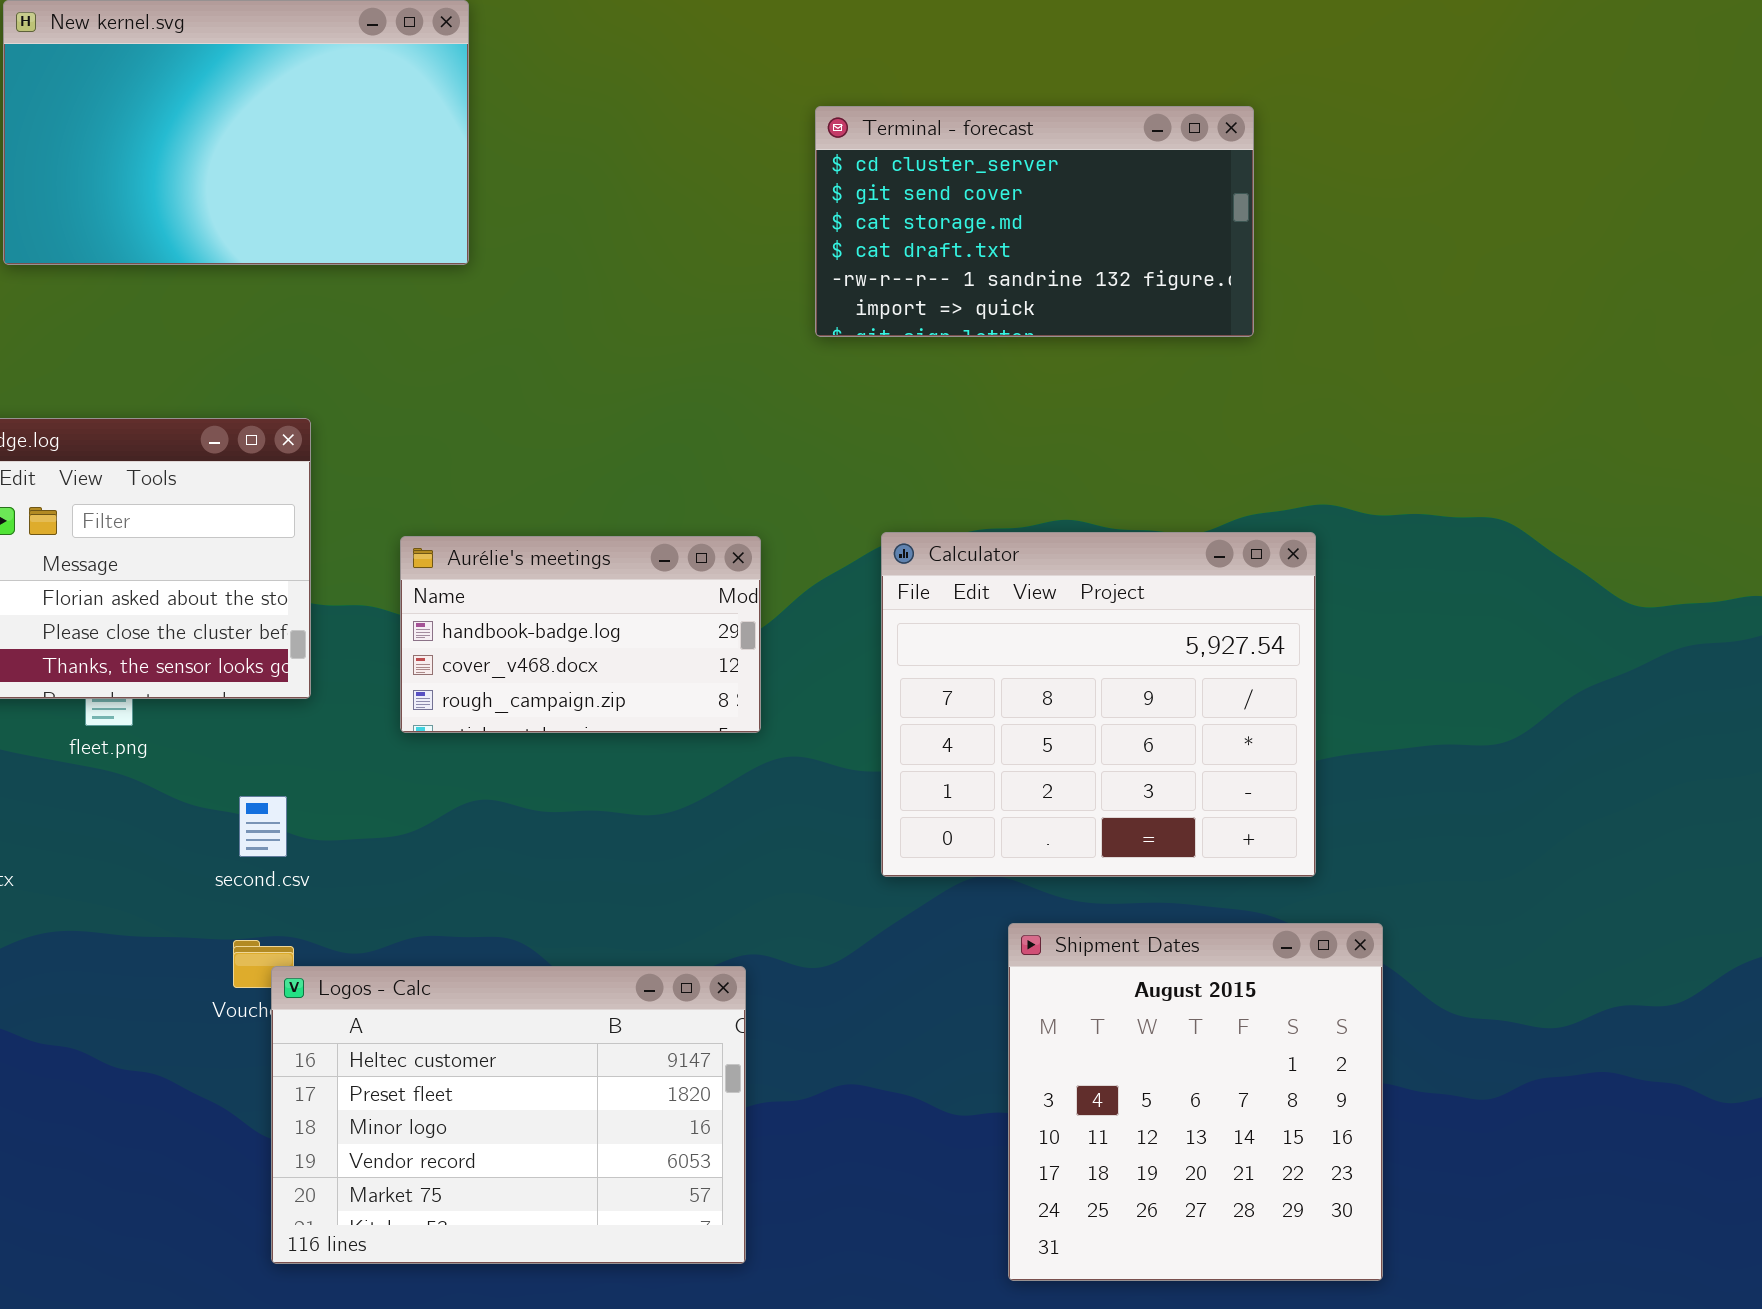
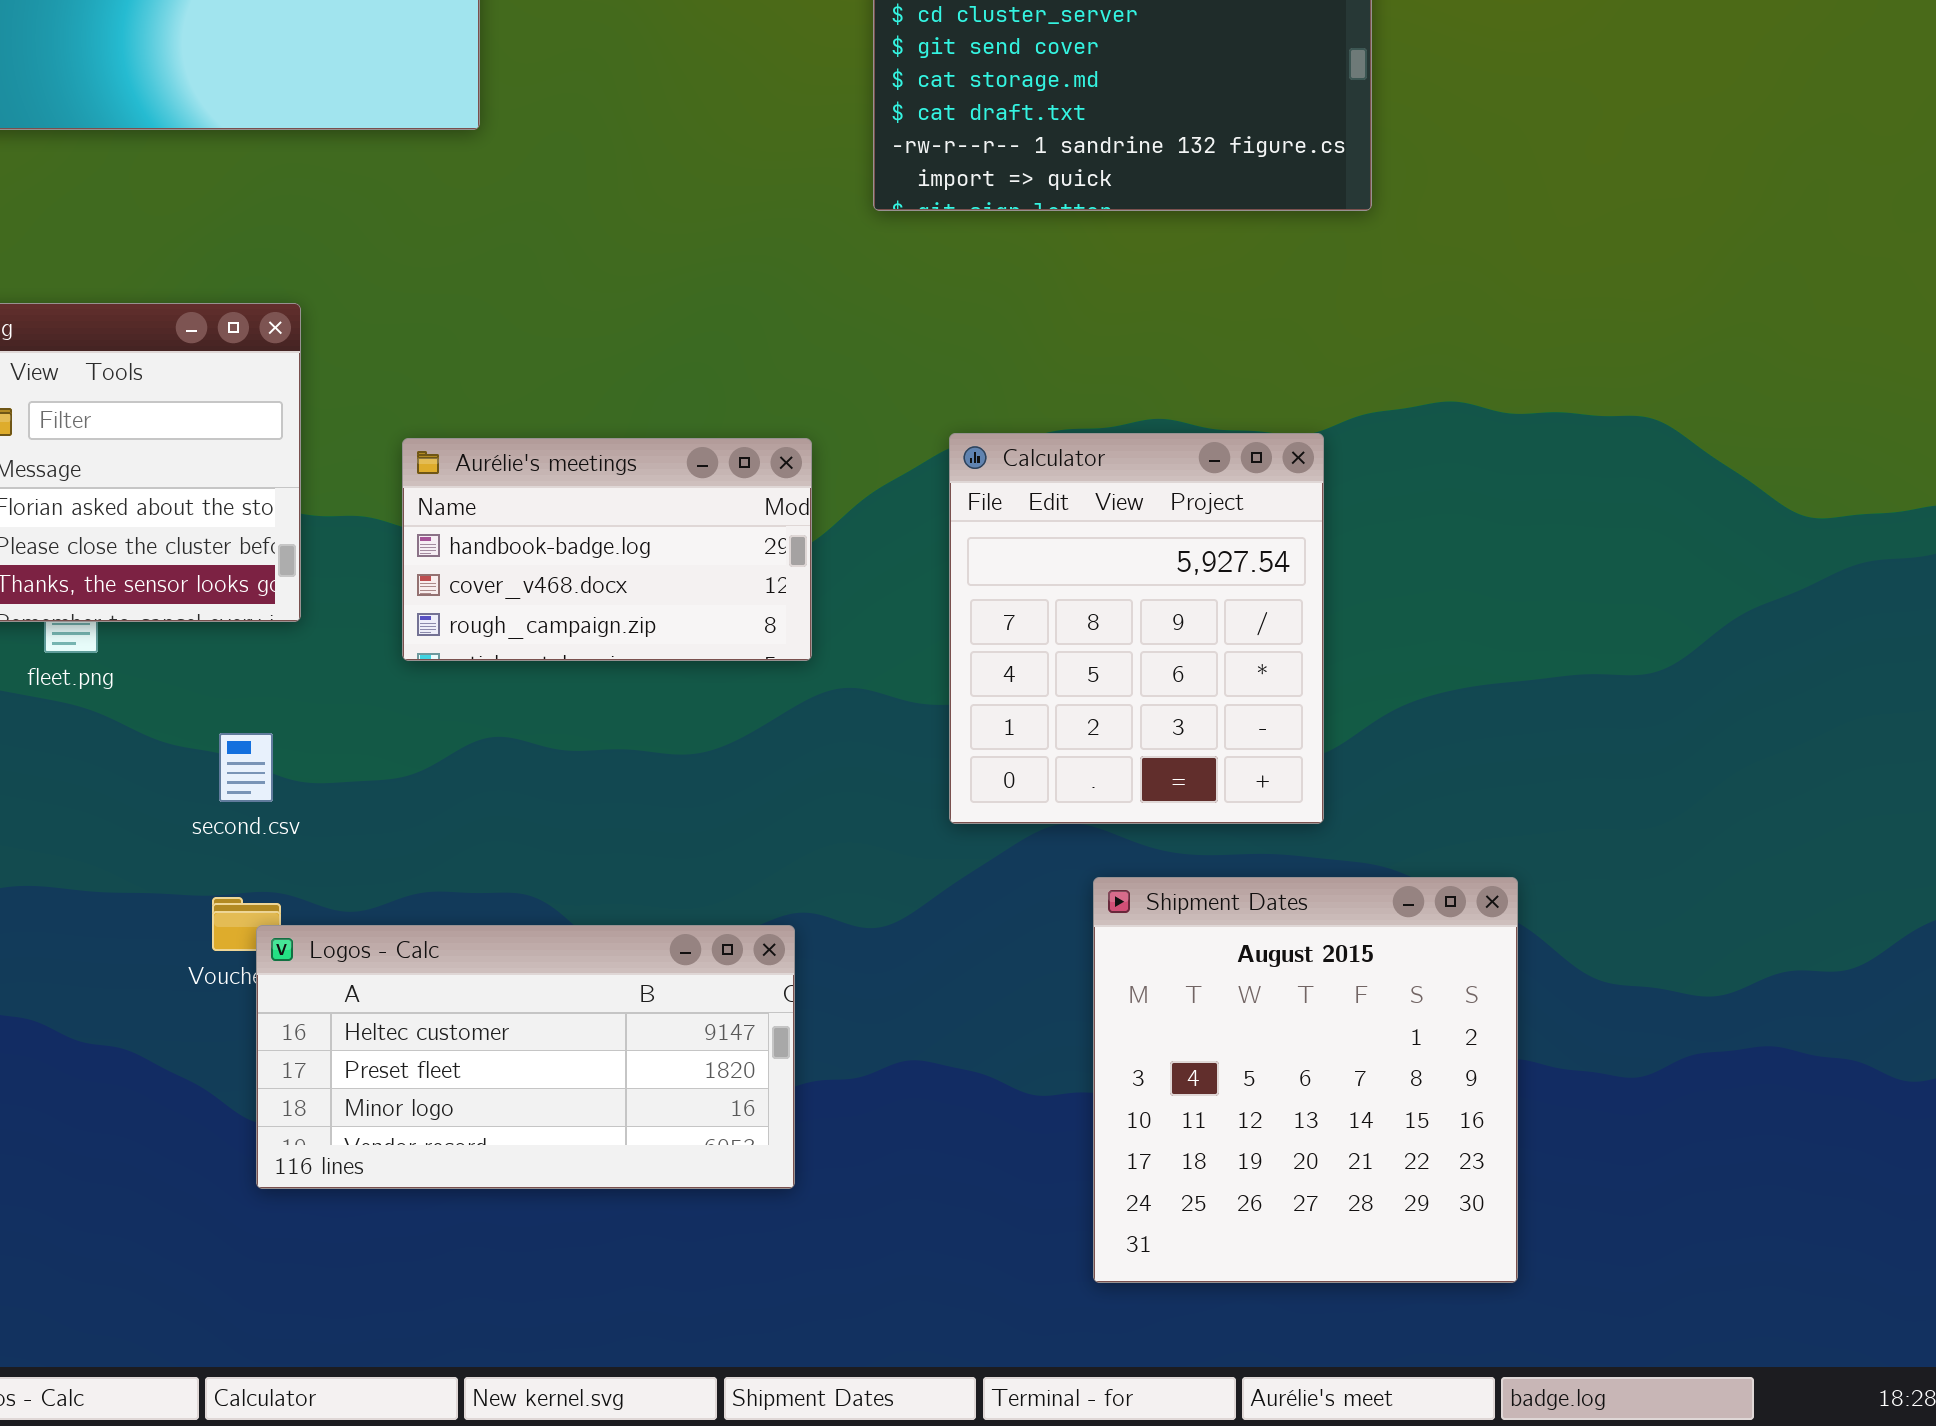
Calculator: [881,532,1316,877] -> [949,433,1324,824], resized
Logos - Calc: [271,966,746,1264] -> [256,925,795,1189], resized

